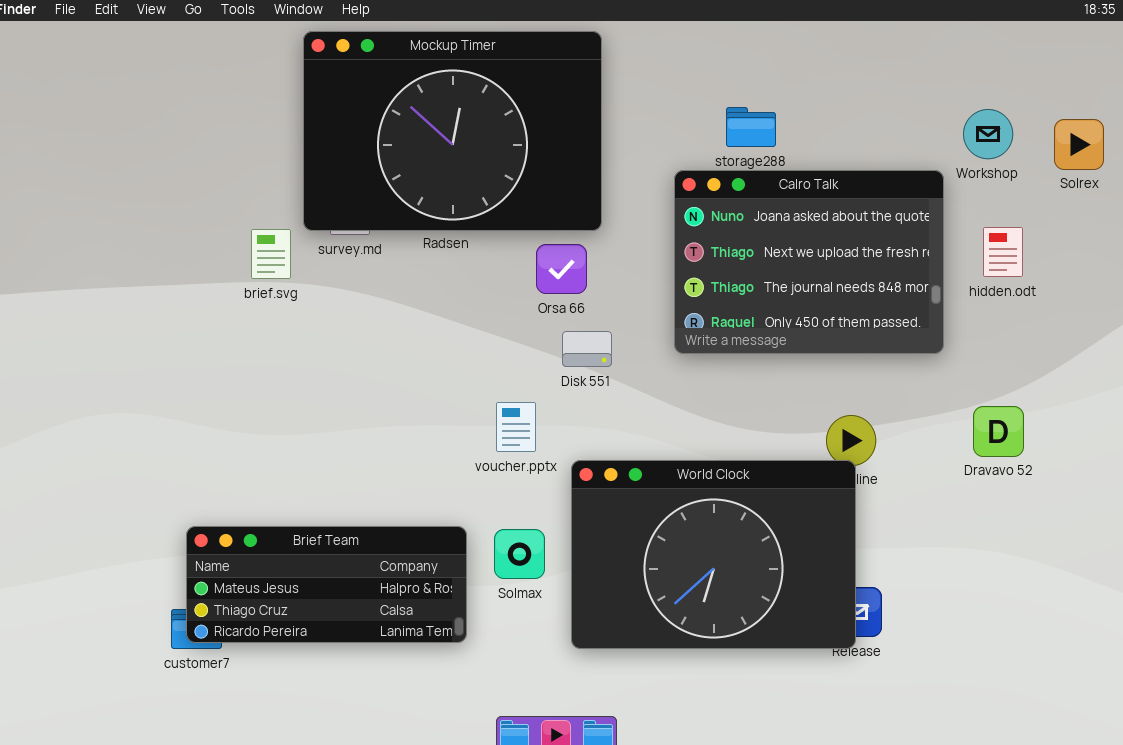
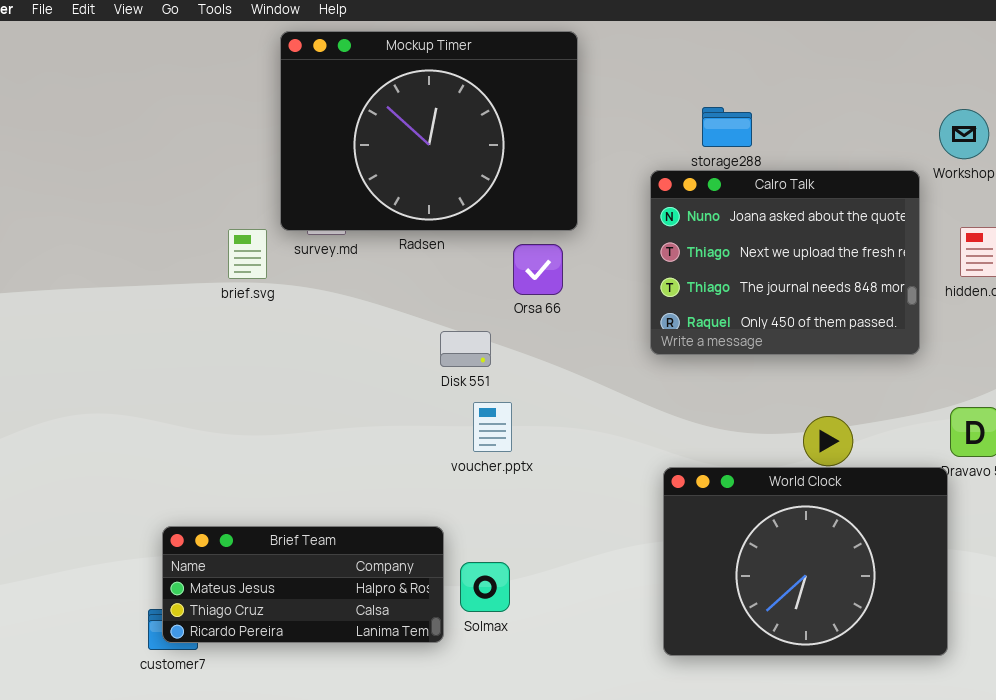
Disk 551: [562,331,612,367] -> [440,331,491,367], moved
World Clock: [571,460,856,649] -> [663,467,948,656], moved
Solmax: [494,529,545,579] -> [460,562,510,612], moved

